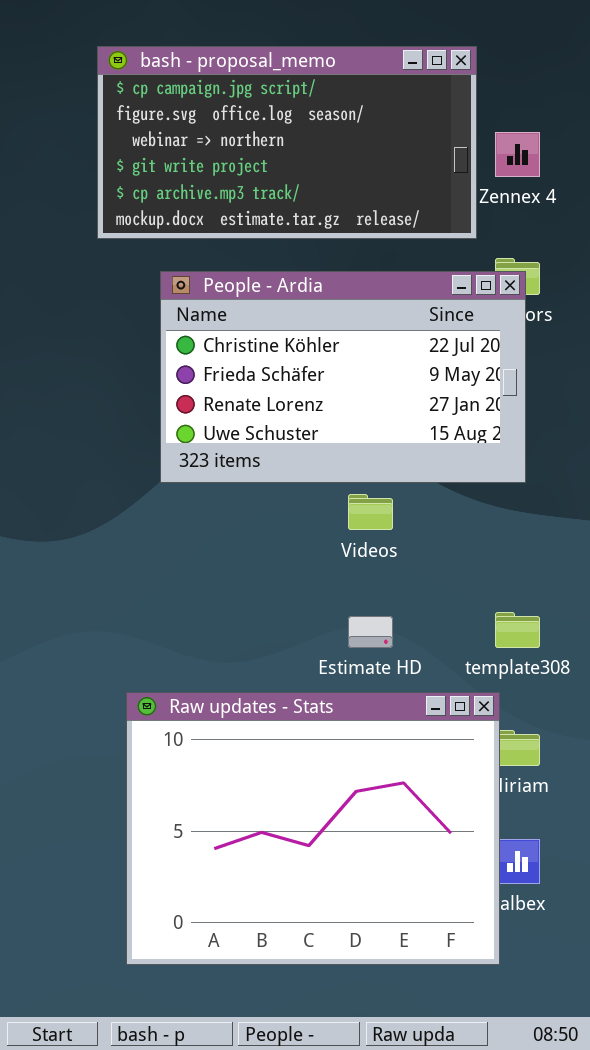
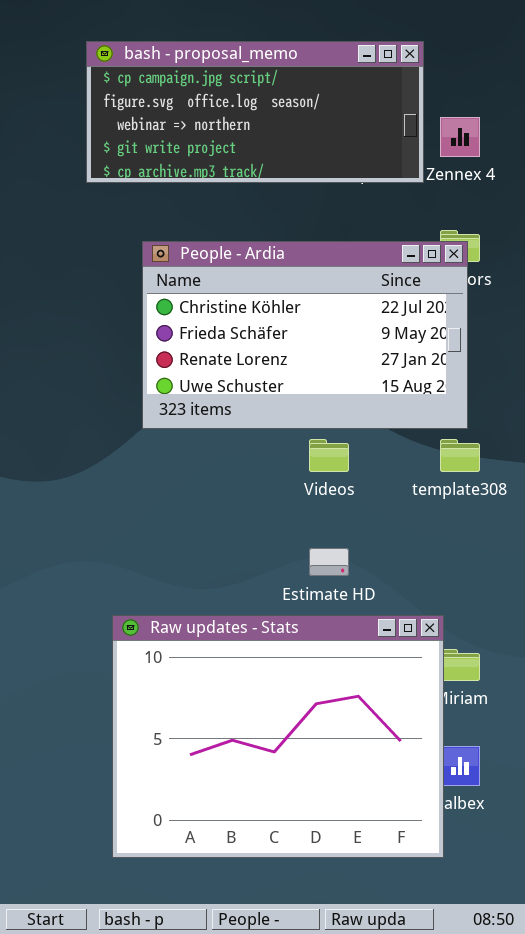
bash - proposal_memo: [97,46,477,239] -> [86,41,424,183], resized
template308: [495,612,540,648] -> [440,439,480,472], moved

